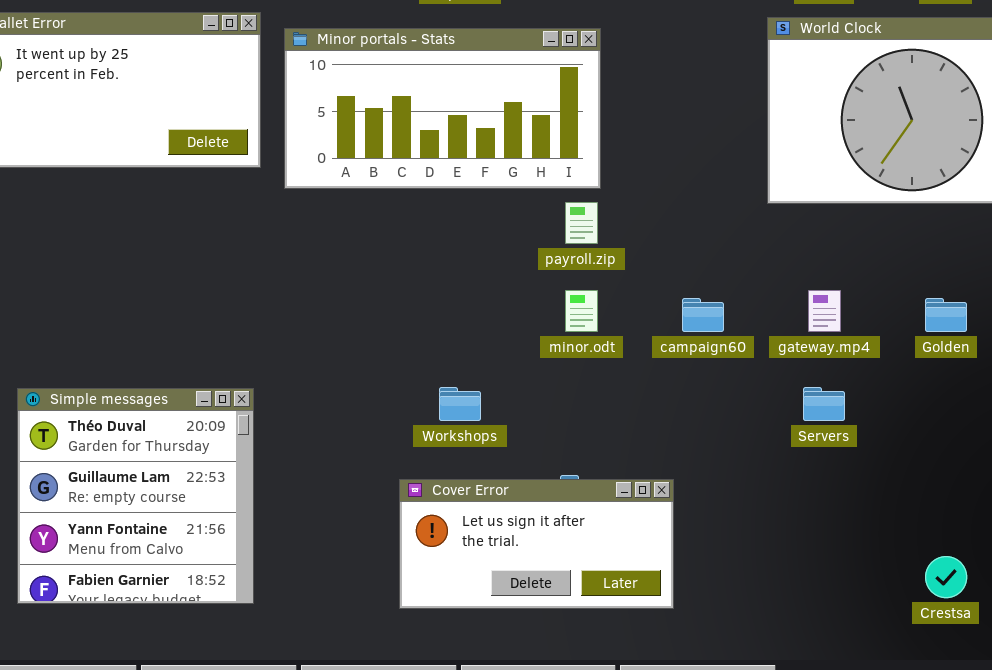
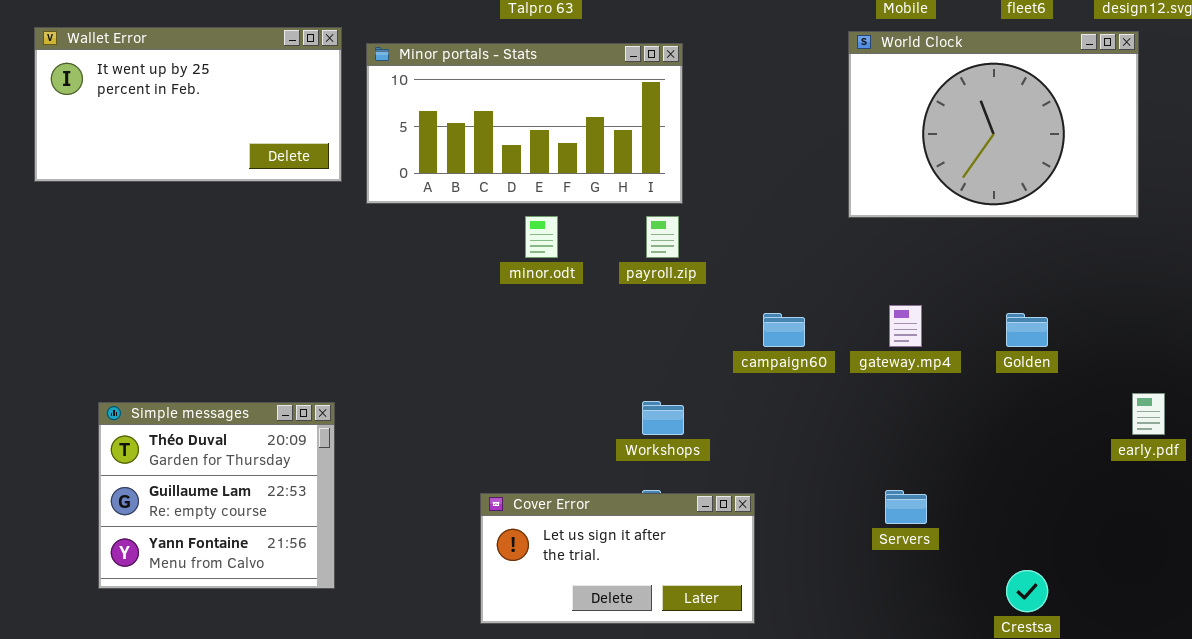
minor.odt: [565,290,598,332] -> [525,216,558,258], moved
Workshops: [439,387,481,421] -> [642,401,684,435], moved
Servers: [803,387,845,421] -> [885,490,927,524], moved
Simple messages: [17,388,254,604] -> [98,402,335,589], resized

